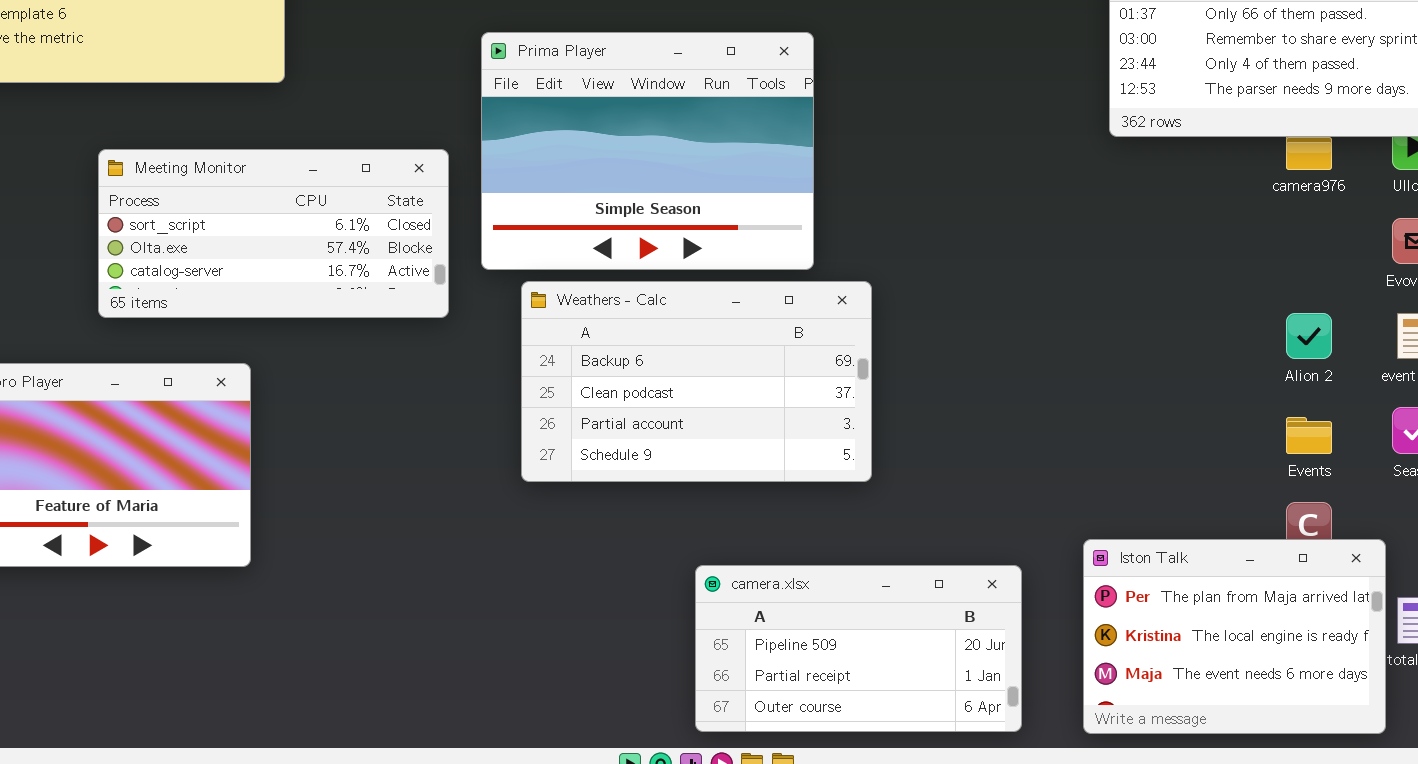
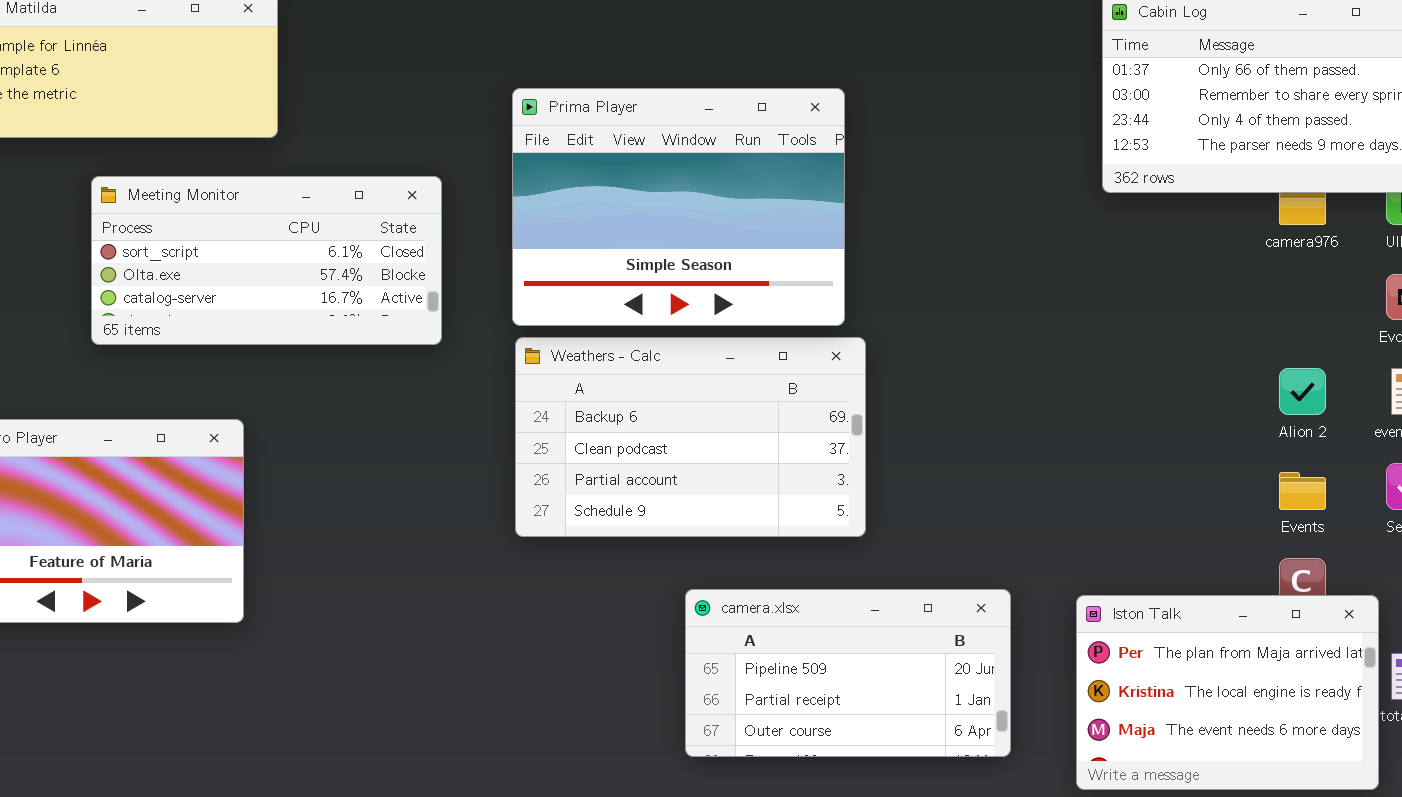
Prima Player: [481,32,814,270] -> [512,88,845,326], moved
Meeting Monitor: [98,149,449,318] -> [91,176,442,345], moved
camera.xlsx: [695,565,1022,732] -> [685,589,1011,757], moved

